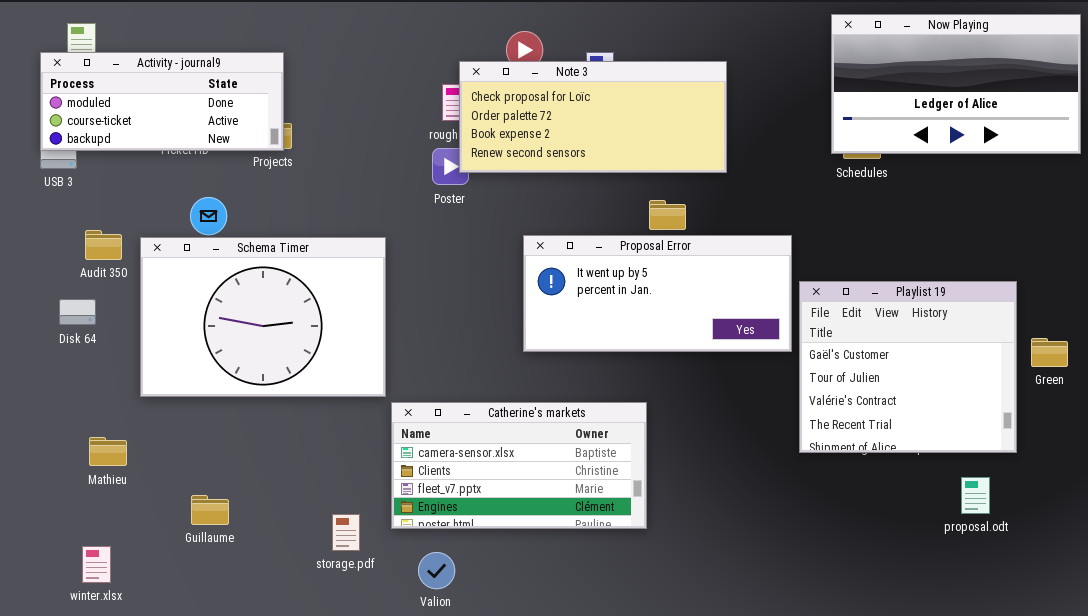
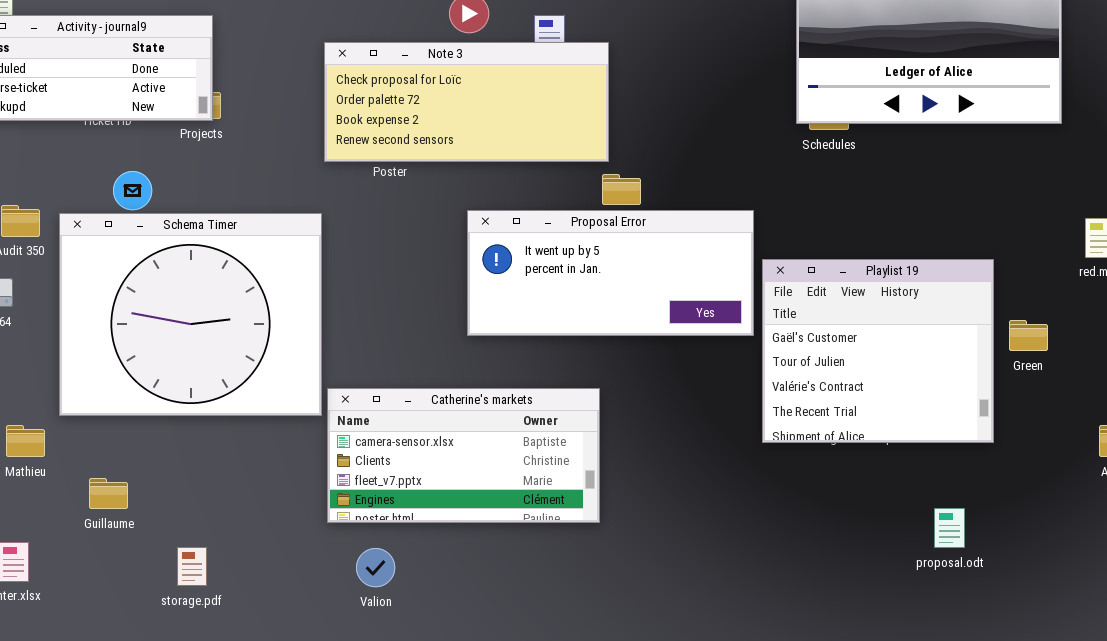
Note 3: [459,61,727,173] -> [324,42,609,162], moved
Schema Timer: [140,237,386,397] -> [59,213,322,416], resized
proposal.odt: [961,477,990,514] -> [934,508,965,548], moved
Guillaume: [191,495,229,525] -> [89,478,128,509], moved
storage.pdf: [332,514,360,551] -> [177,547,207,586], moved

